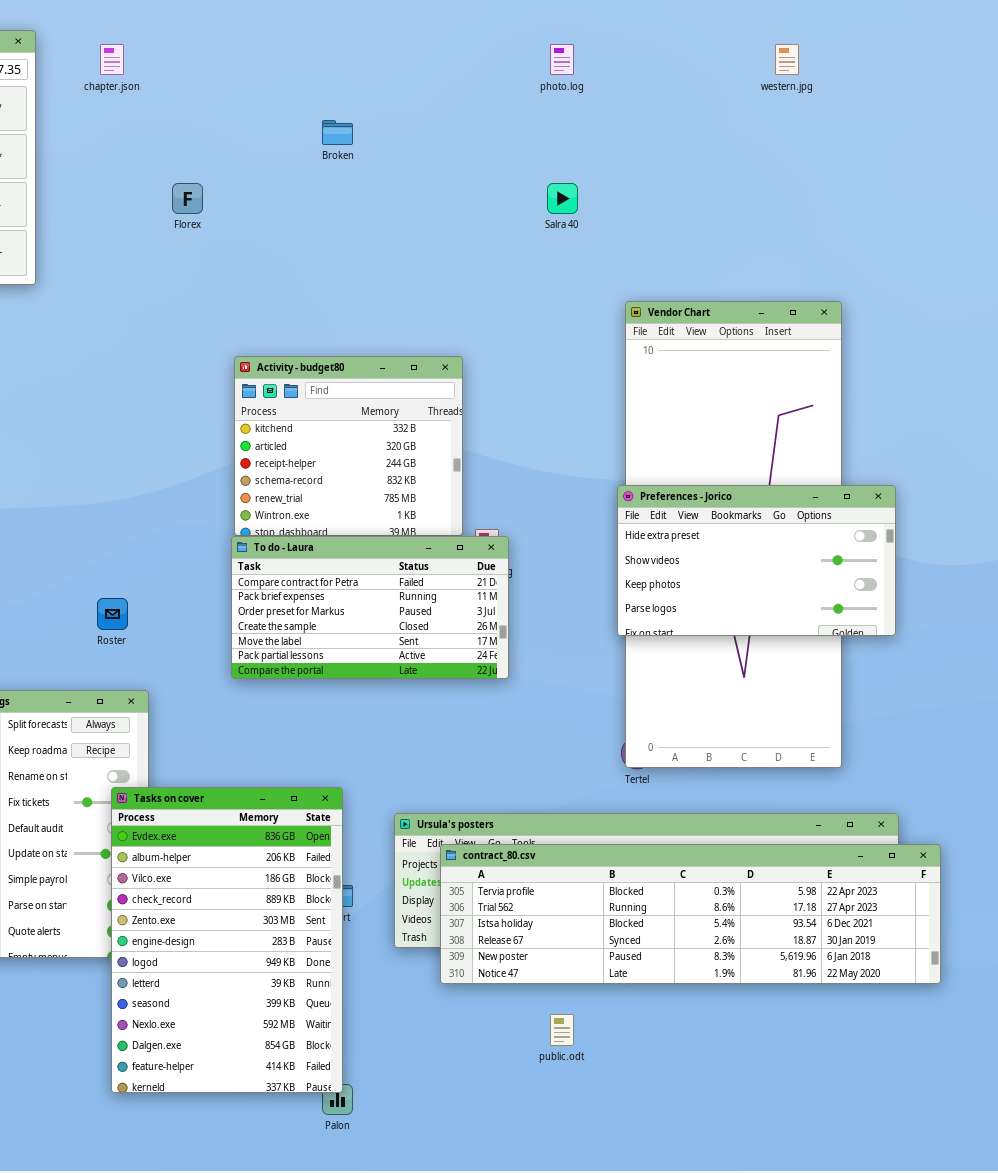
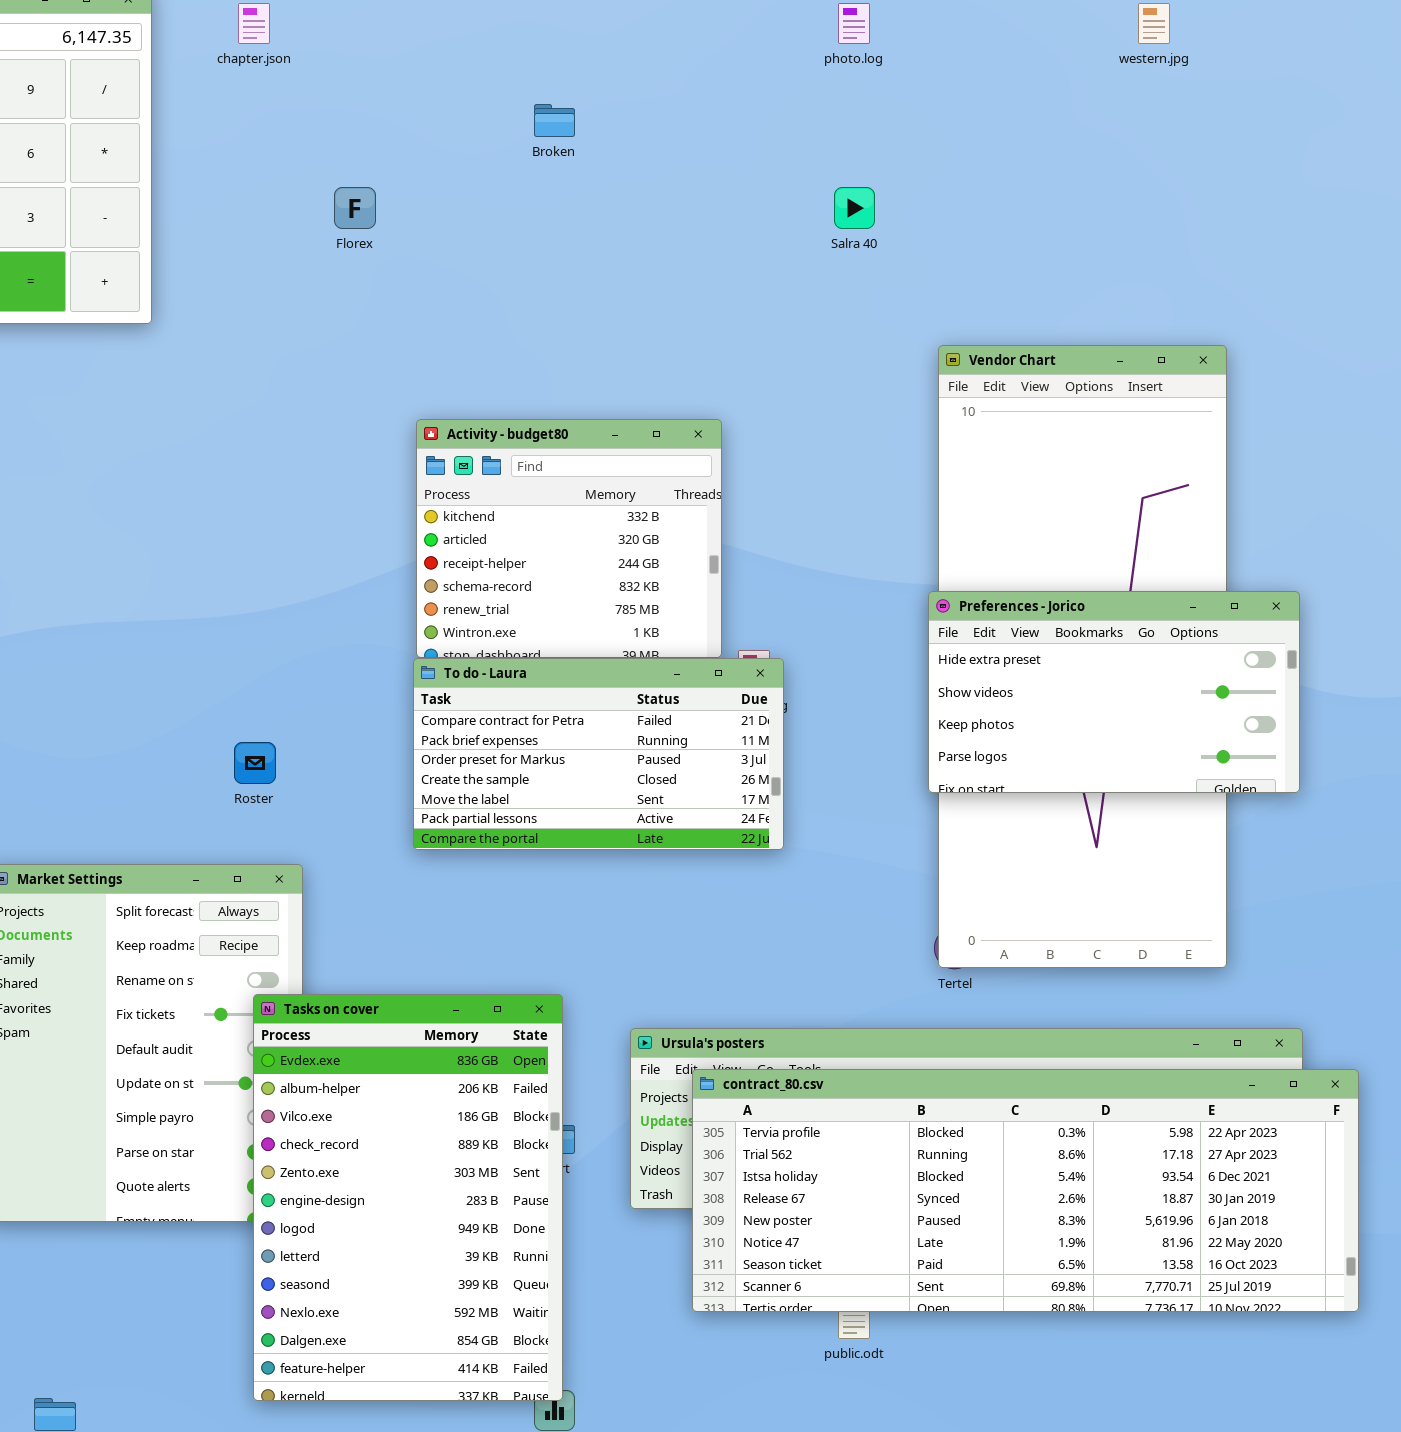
contract_80.csv: [440,844,941,984] -> [692,1069,1359,1312], resized

